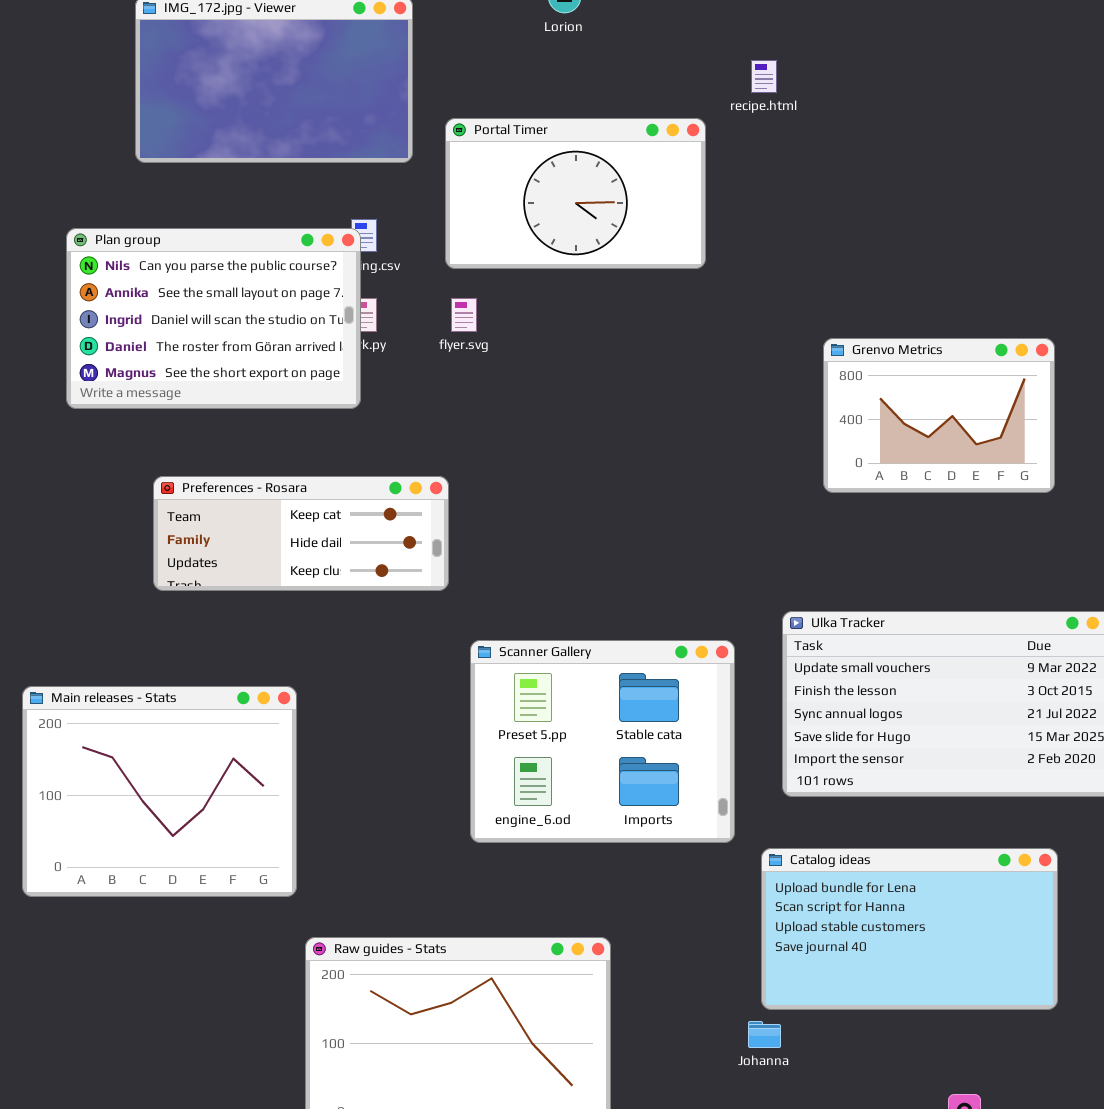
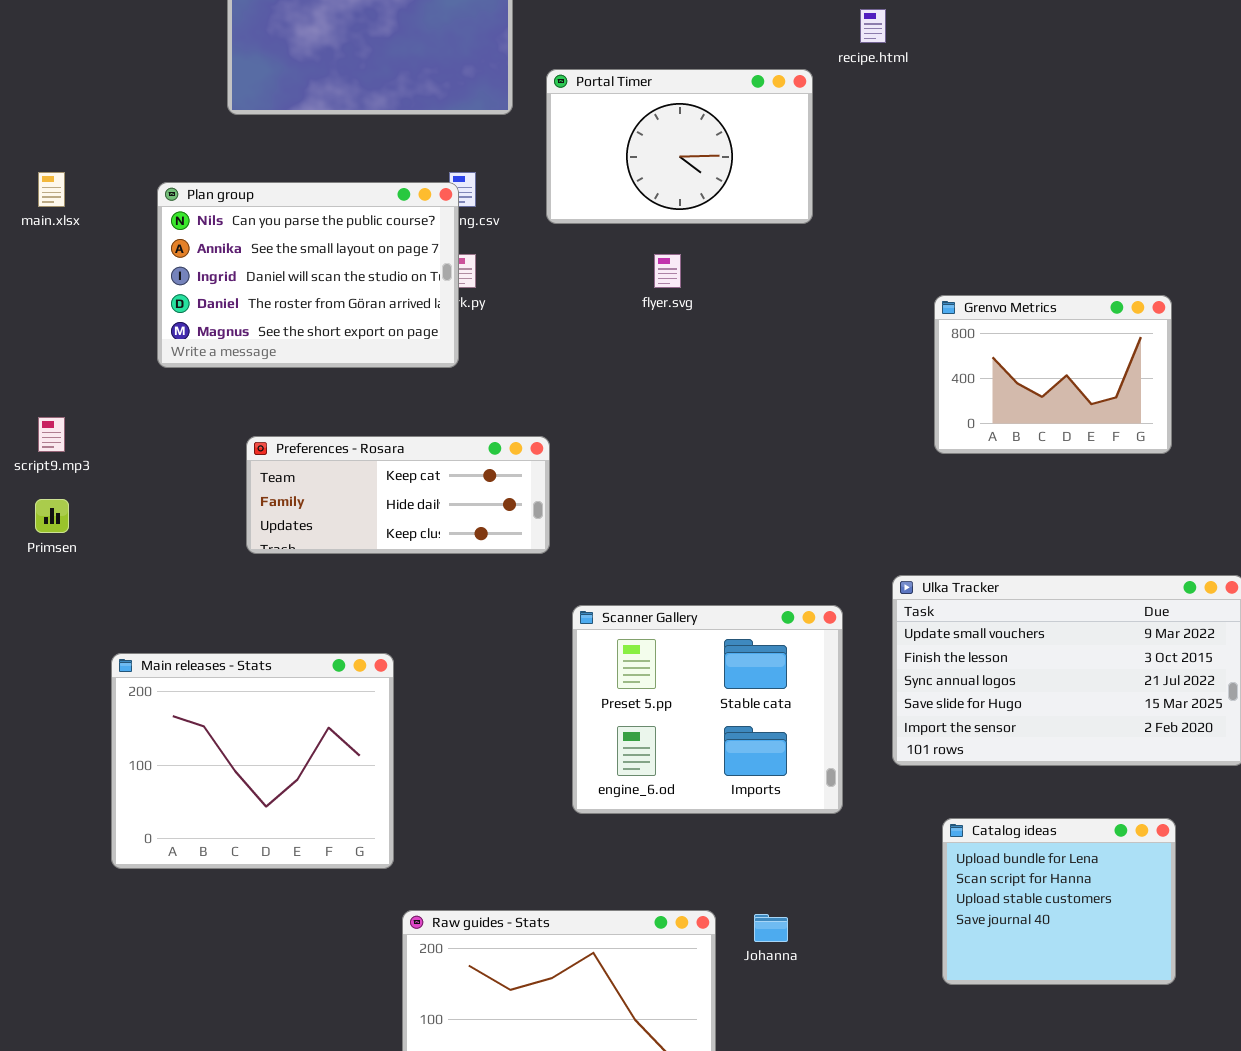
flyer.svg: [451,298,477,332] -> [654,254,681,288], moved
Catalog ideas: [761,848,1058,1010] -> [942,818,1176,985], resized
Johanna: [748,1021,781,1048] -> [754,914,788,942], moved

